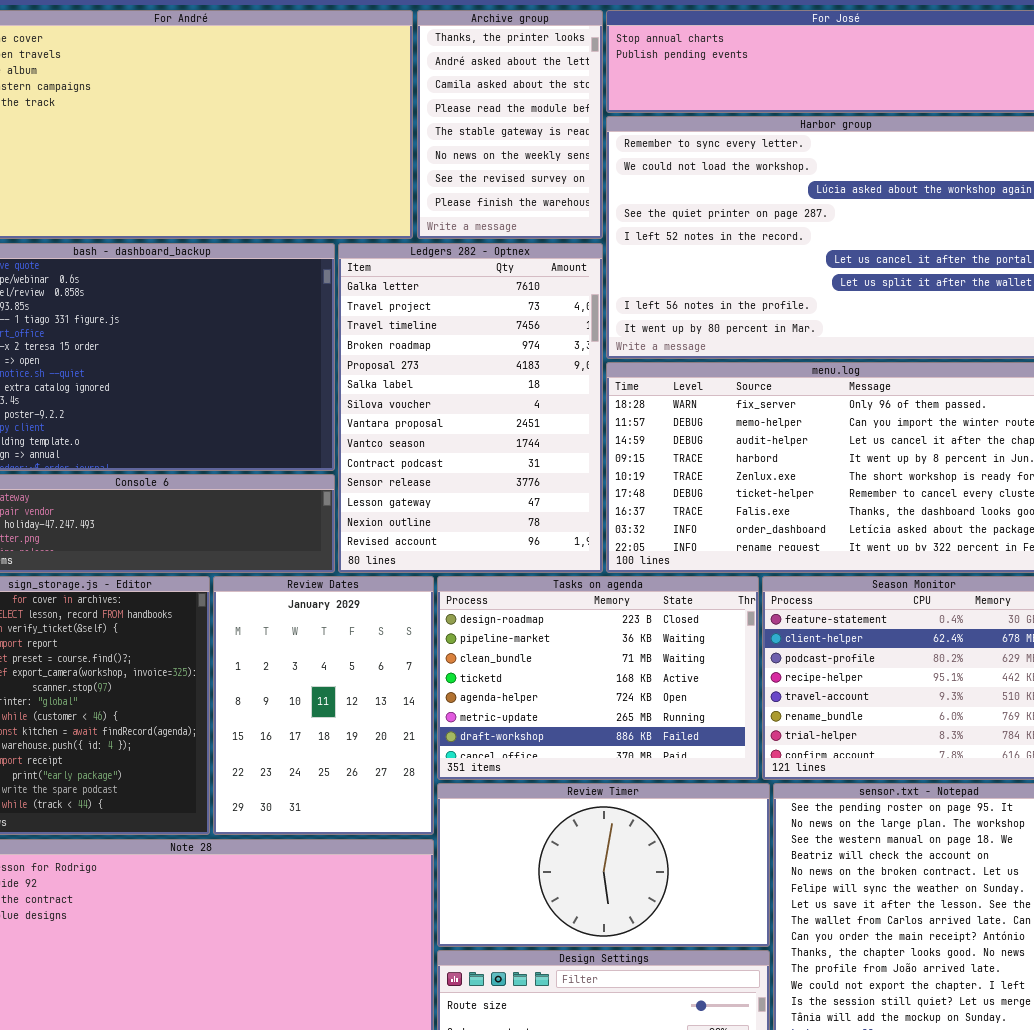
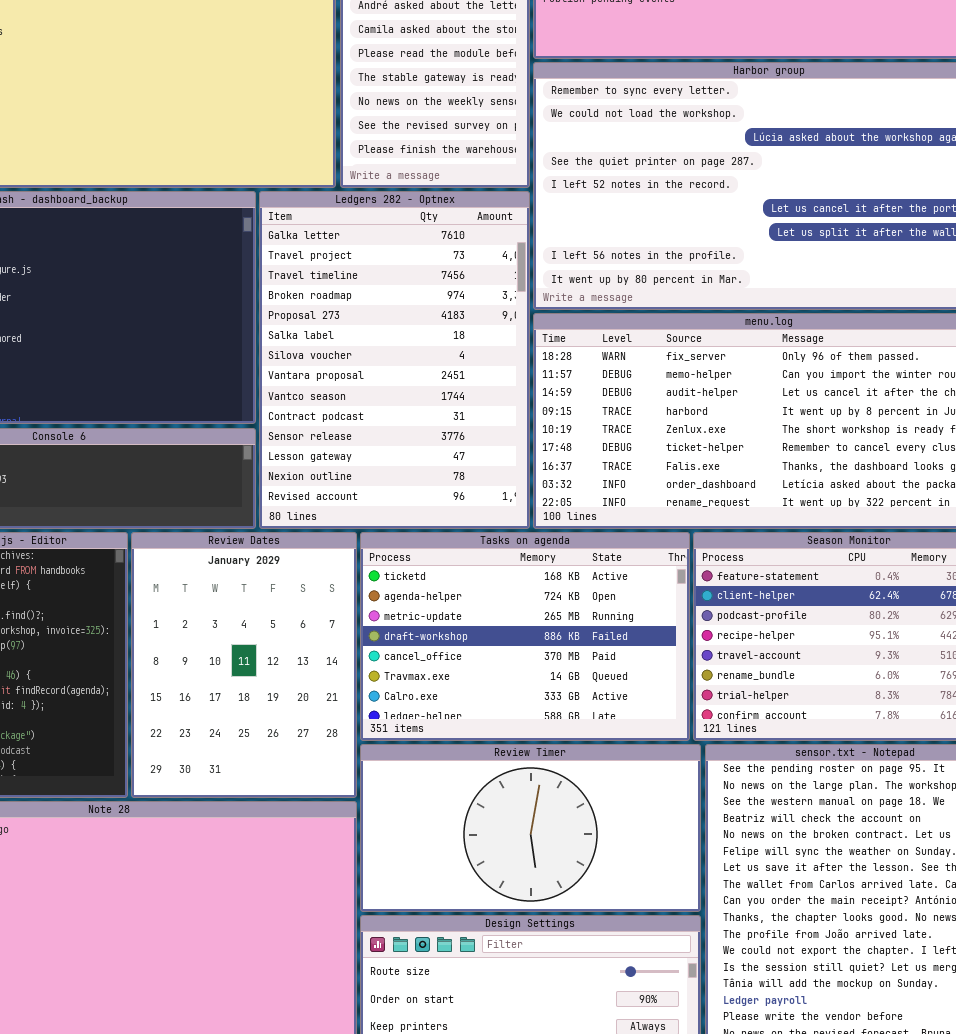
Tasks on agenda: [437,576,759,780] -> [360,532,690,741], scrolled down 3 rows

